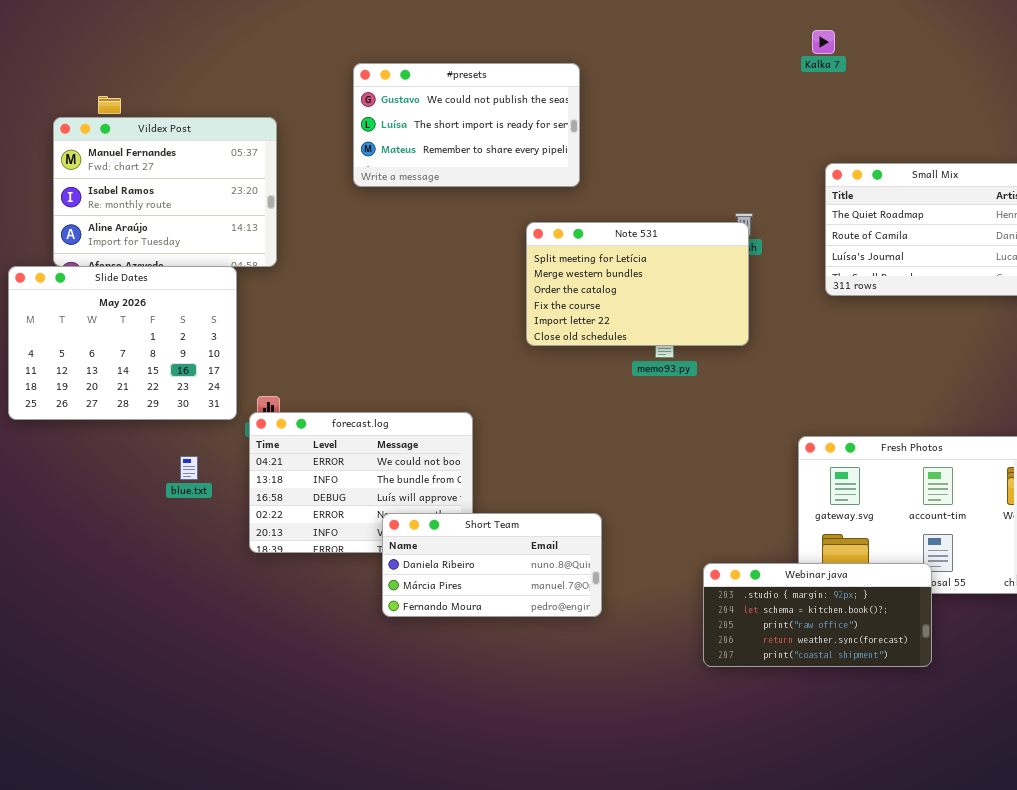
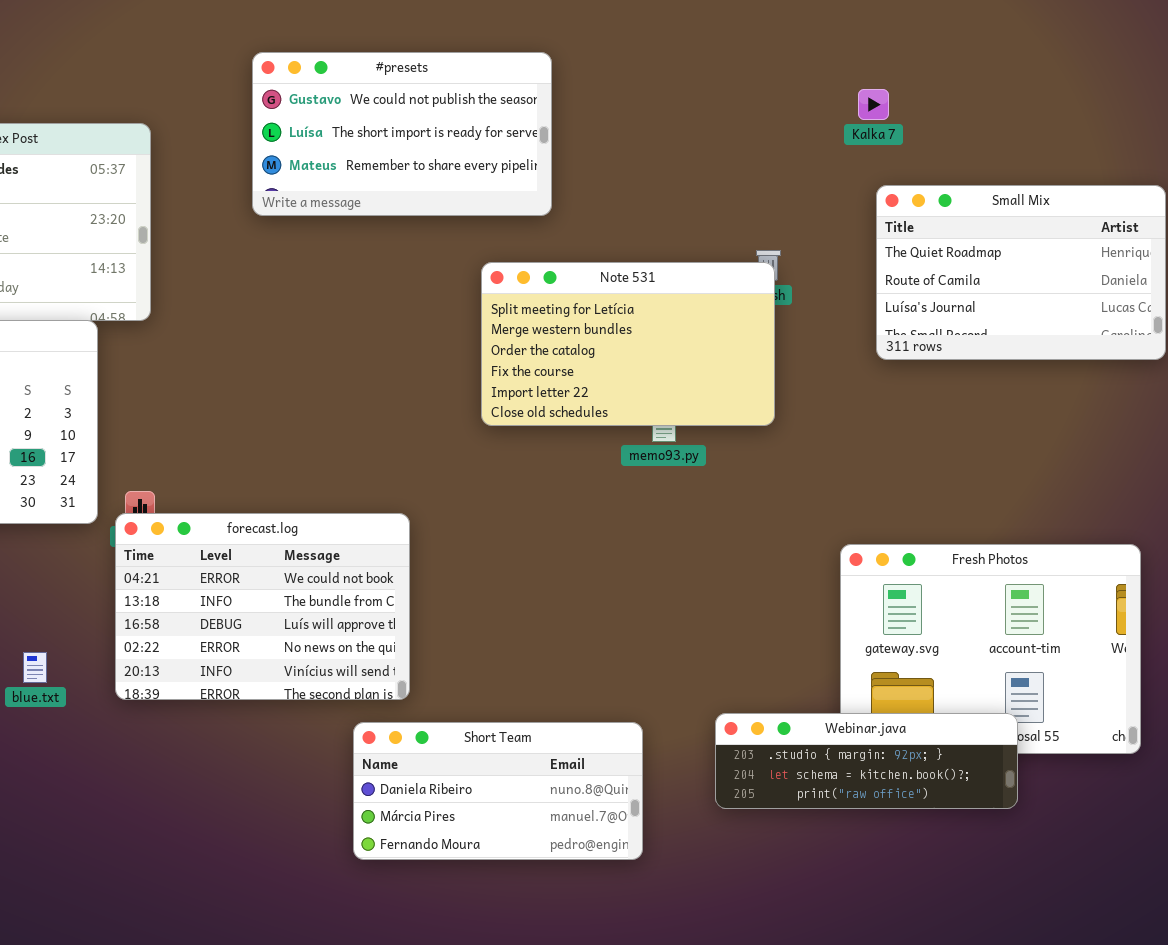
Kalka 7: [812,30,835,54] -> [858,89,889,120], moved
blue.txt: [180,456,198,480] -> [23,652,47,683], moved
Short Team: [382,513,602,617] -> [353,722,643,860], moved
Webinar.java: [703,563,932,667] -> [715,713,1018,809], resized

